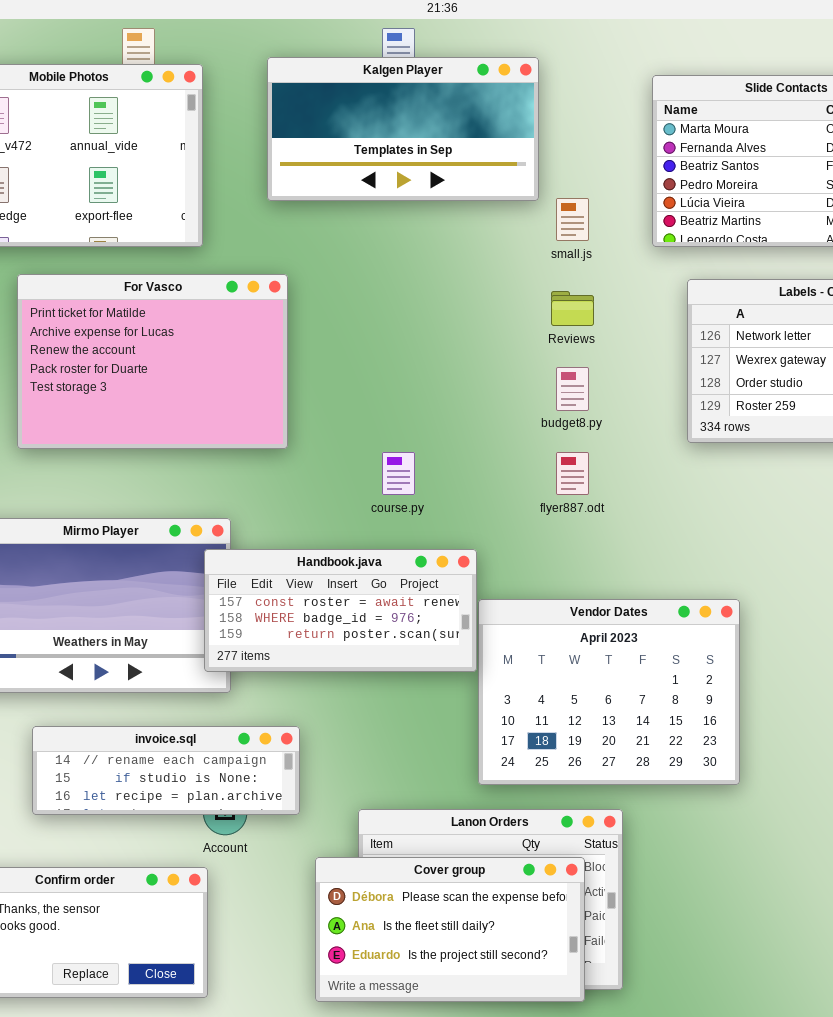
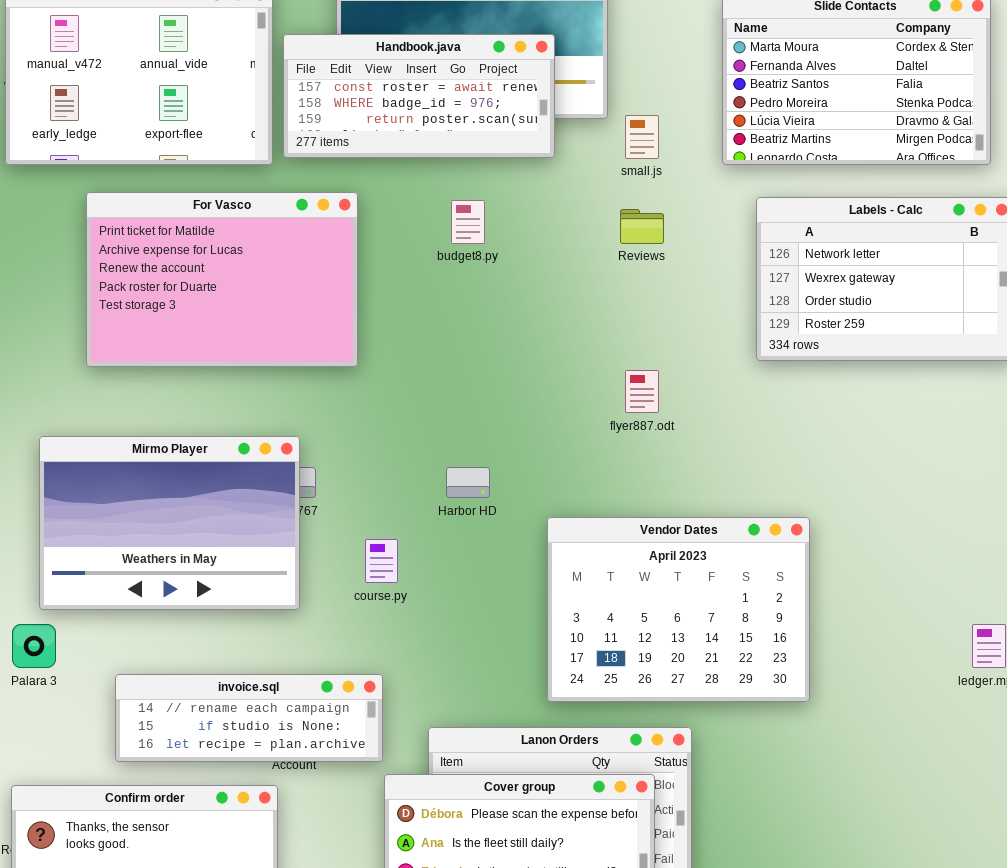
budget8.py: [556,367,589,411] -> [451,200,485,244], moved
course.py: [382,452,415,495] -> [365,539,398,583], moved
Handbook.java: [204,549,477,672] -> [283,34,555,158], moved
invoice.sql: [32,726,300,815] -> [115,674,383,762], moved

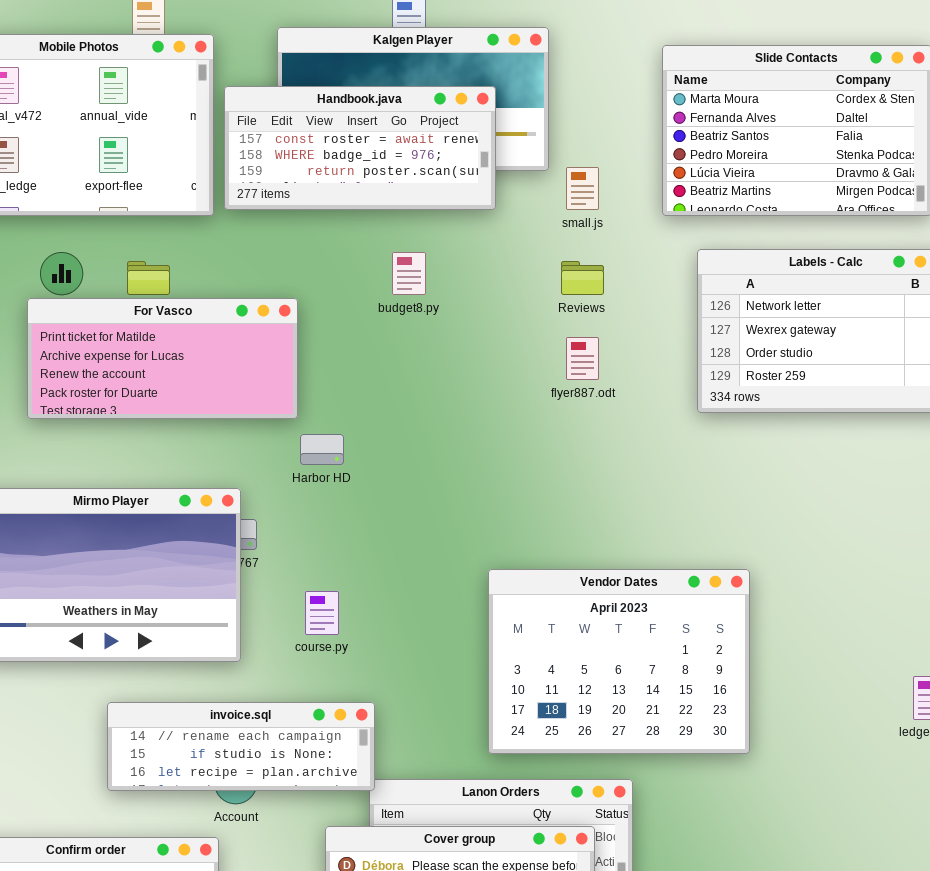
For Vasco: [86,192,358,367] -> [27,298,298,419], resized
flyer887.odt: [625,370,659,413] -> [566,337,599,380], moved
Harbor HD: [446,467,490,498] -> [300,434,344,465], moved
invoice.sql: [115,674,383,762] -> [107,702,375,791], moved

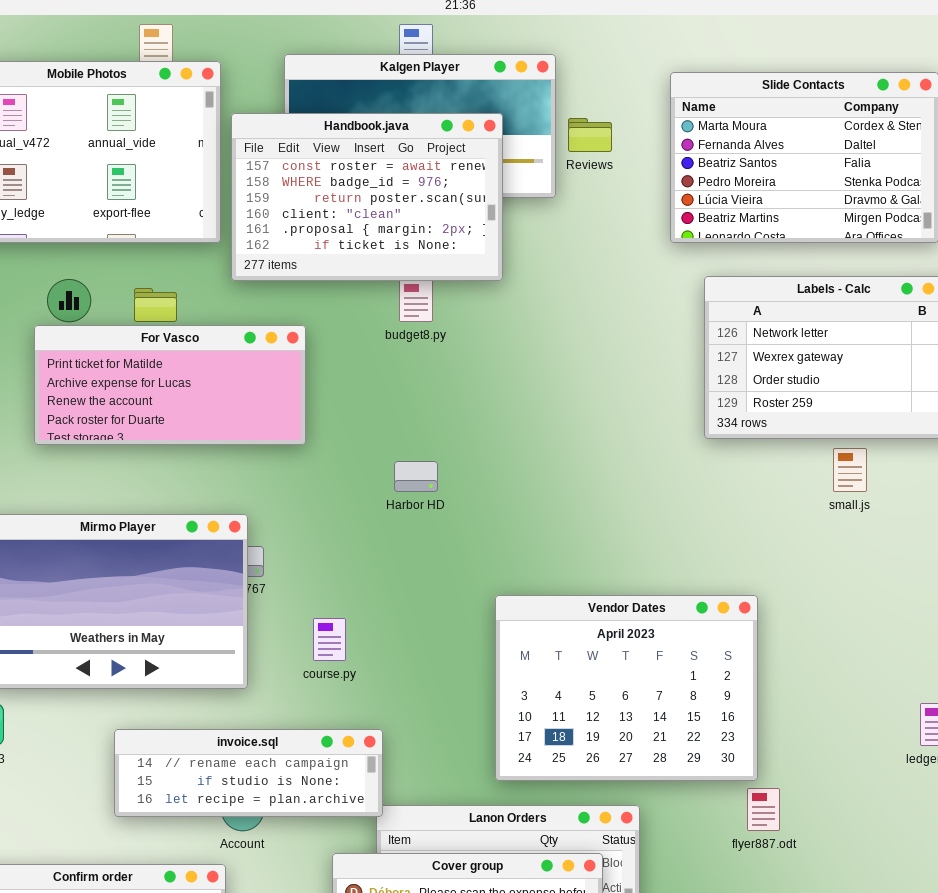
Handbook.java: [224,86,496,210] -> [231,113,503,281], resized
small.js: [566,167,599,210] -> [833,448,867,492], moved
Reviews: [561,261,604,295] -> [568,118,612,152], moved
flyer887.odt: [566,337,599,380] -> [747,788,780,831], moved
Harbor HD: [300,434,344,465] -> [394,461,438,492], moved

